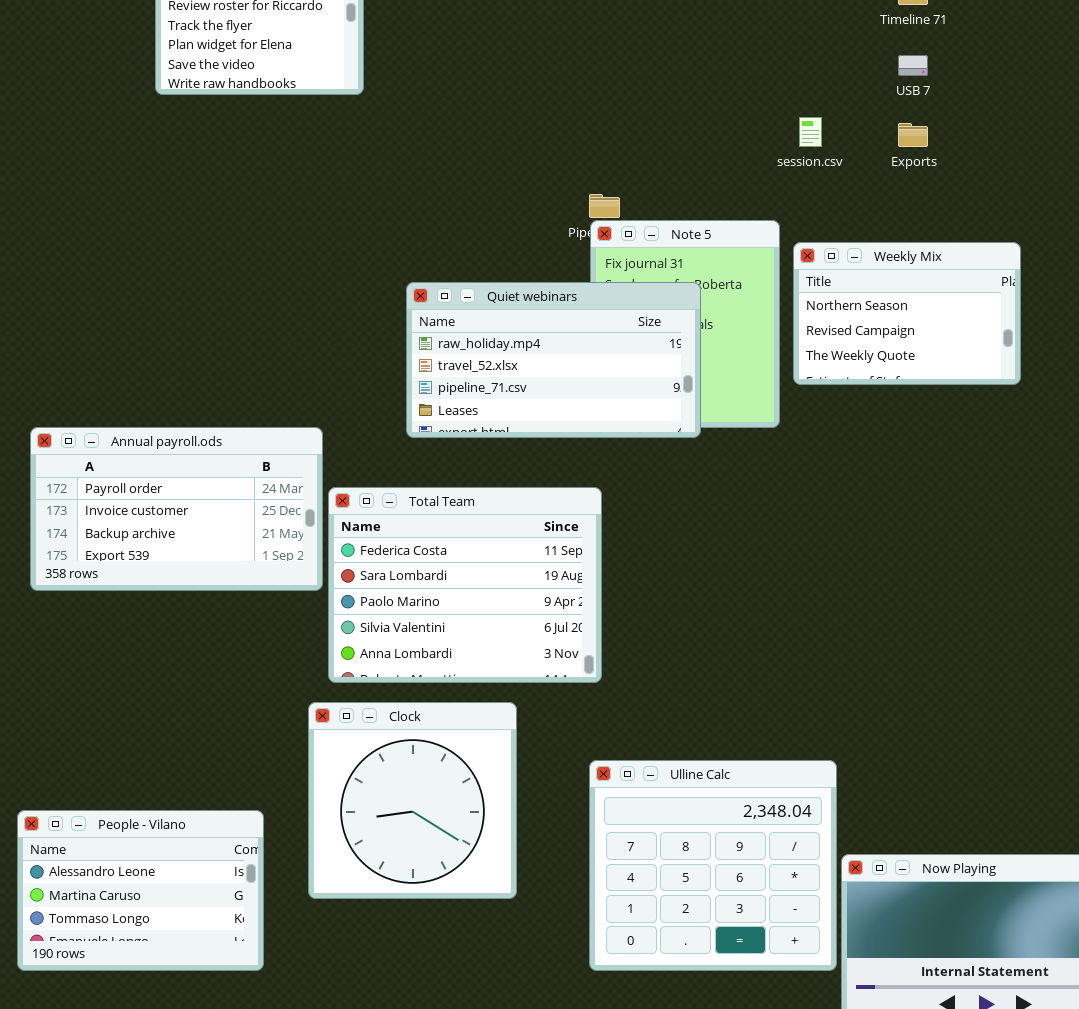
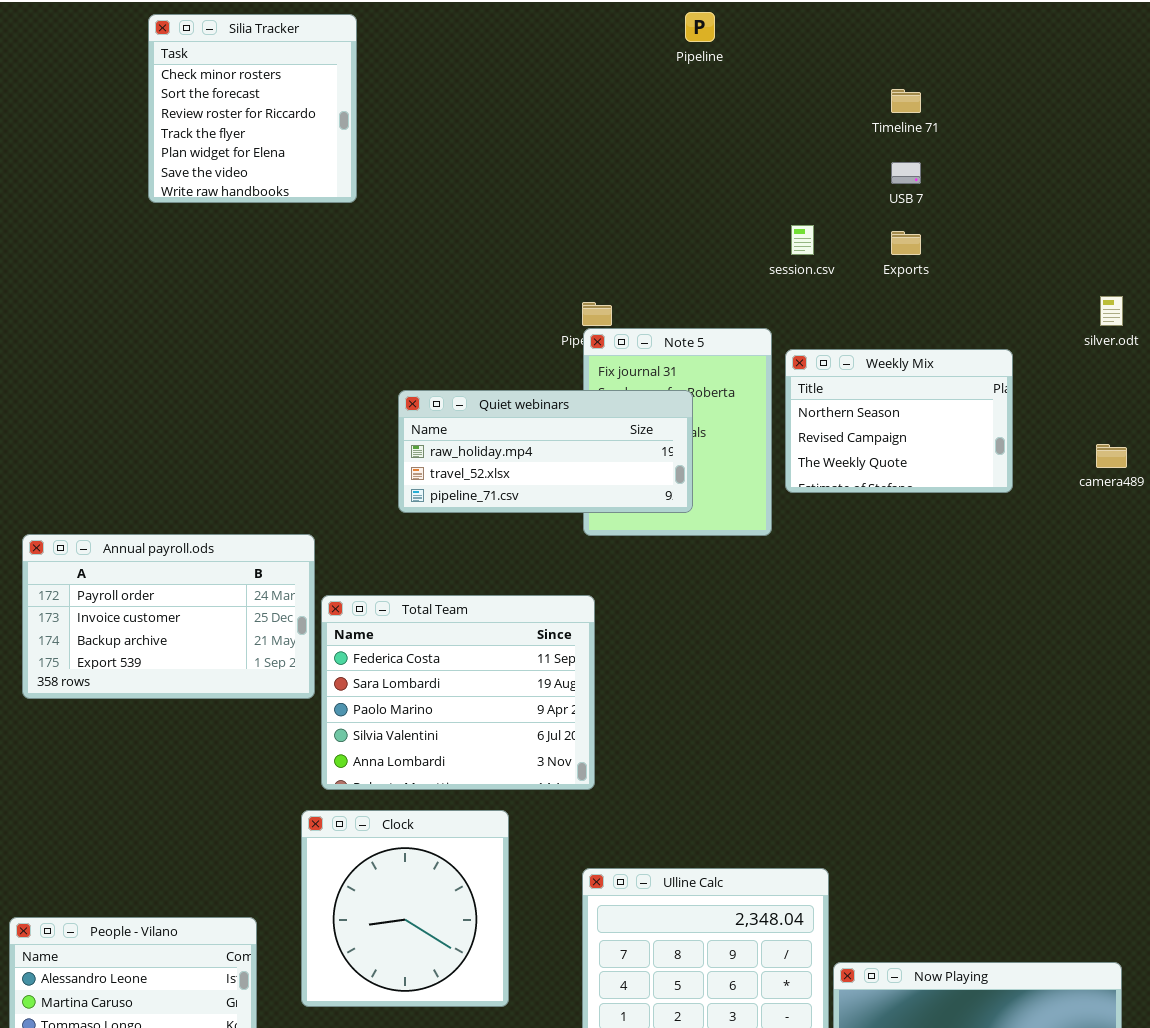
Quiet webinars: [406,282,701,438] -> [398,390,693,513], resized

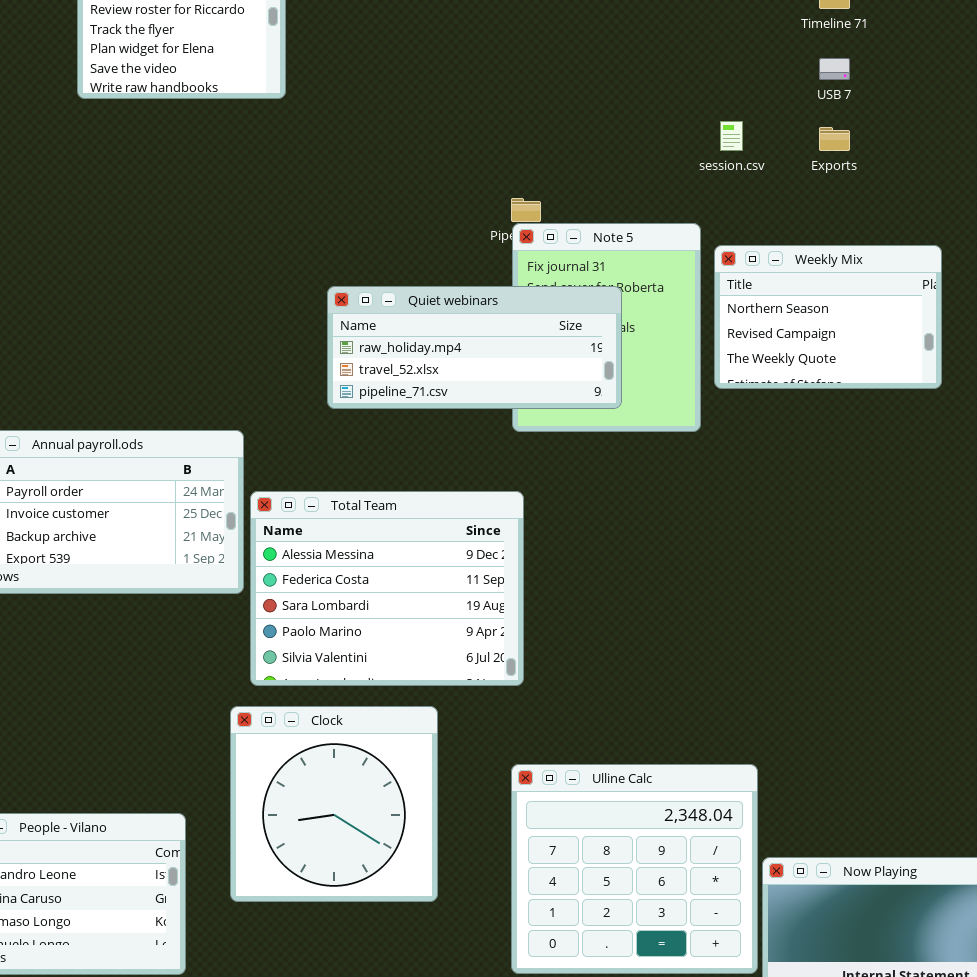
Total Team: [321,595,595,790] -> [250,491,524,686], scrolled up 1 row

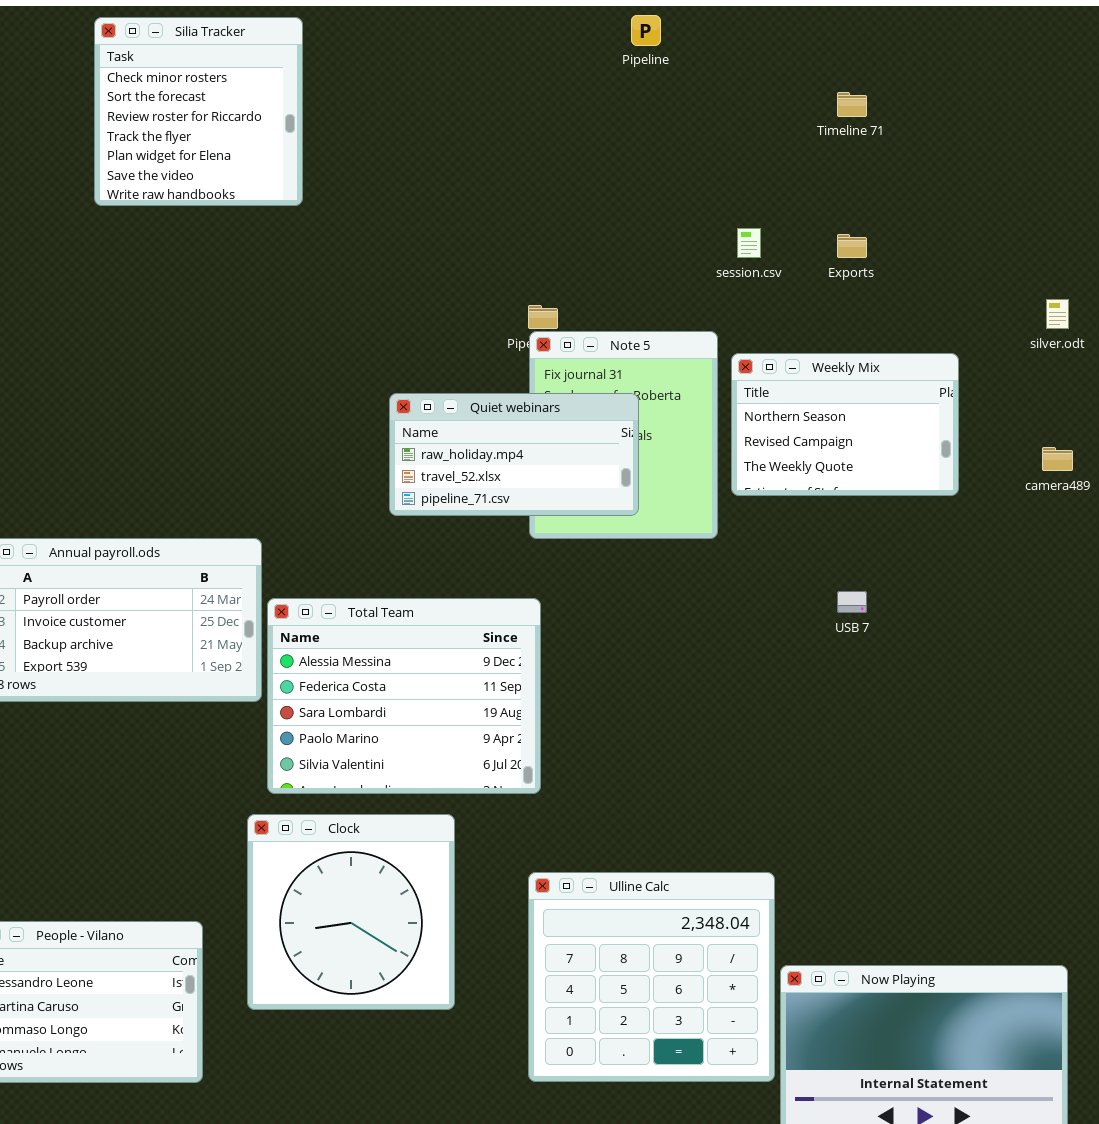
USB 7: [819,58,850,80] -> [837,591,867,613], moved
Quiet webinars: [327,286,622,409] -> [389,393,639,516], resized

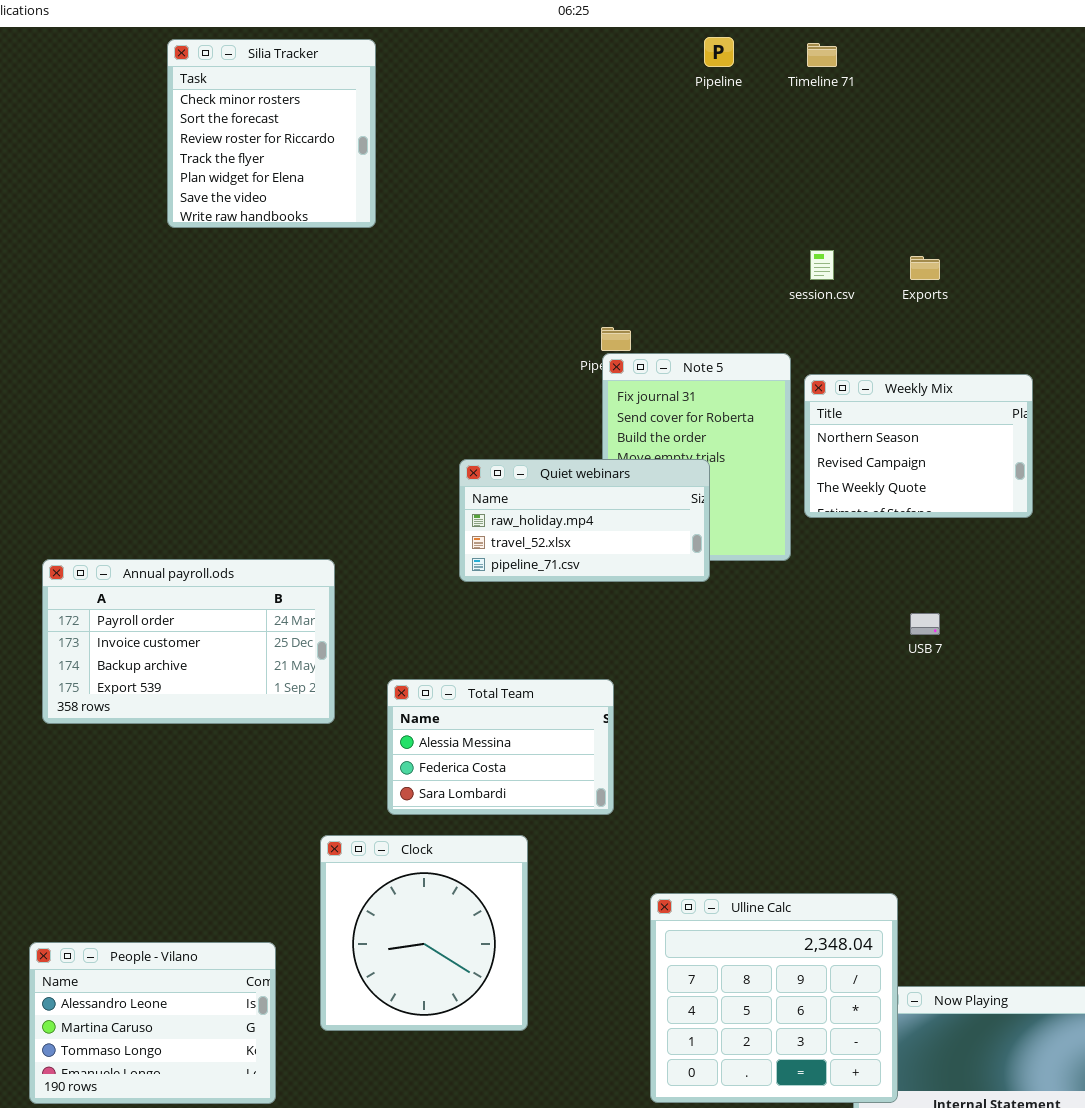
Timeline 71: [837,92,867,117] -> [807,43,837,67], moved
Quiet webinars: [389,393,639,516] -> [459,459,710,582], moved
Total Team: [267,598,541,794] -> [387,679,614,815], resized
Ulline Calc: [528,872,775,1082] -> [650,893,898,1103], moved

